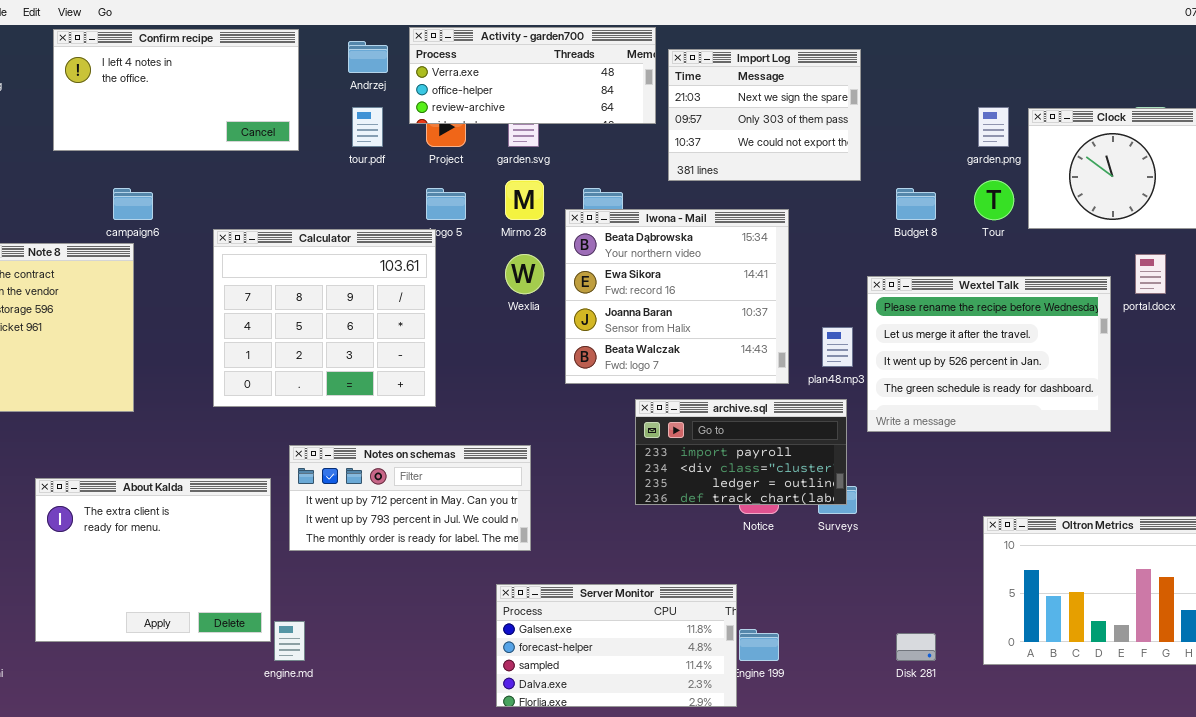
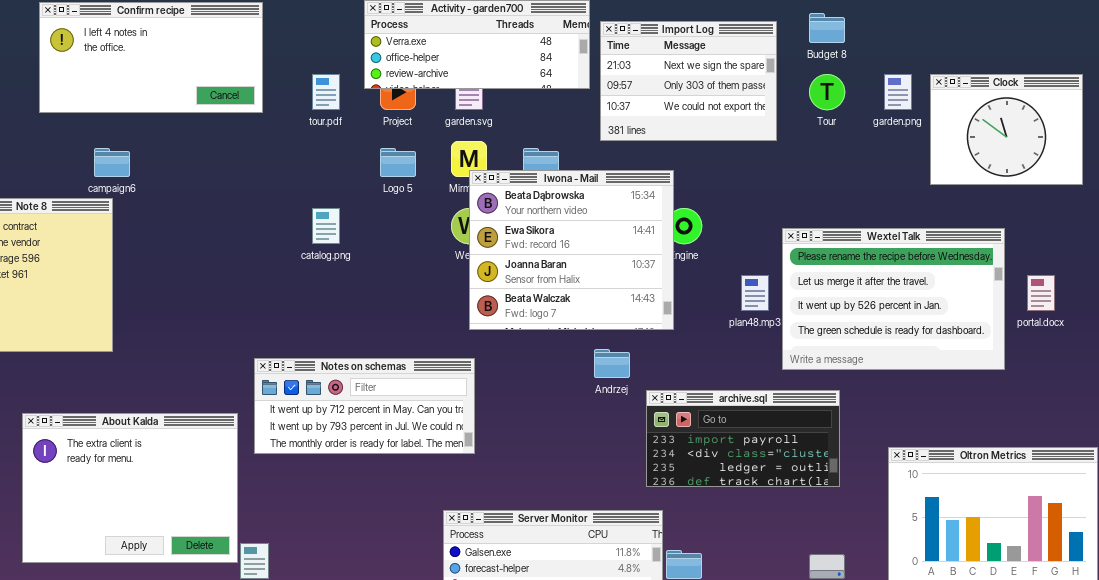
Andrzej: [348,41,388,73] -> [594,349,630,378], moved
Tour: [974,180,1014,220] -> [809,74,845,110], moved
Budget 8: [896,188,936,220] -> [809,13,845,43], moved
Iwona - Mail: [565,209,789,384] -> [469,170,674,330], moved
Calculator: [213,229,436,407] -> none, closed
portal.docx: [1135,254,1166,294] -> [1027,275,1055,311], moved
archive.sql: [635,399,847,505] -> [646,390,840,487], moved
Notes on schemas: [289,445,531,551] -> [254,358,475,454], moved

